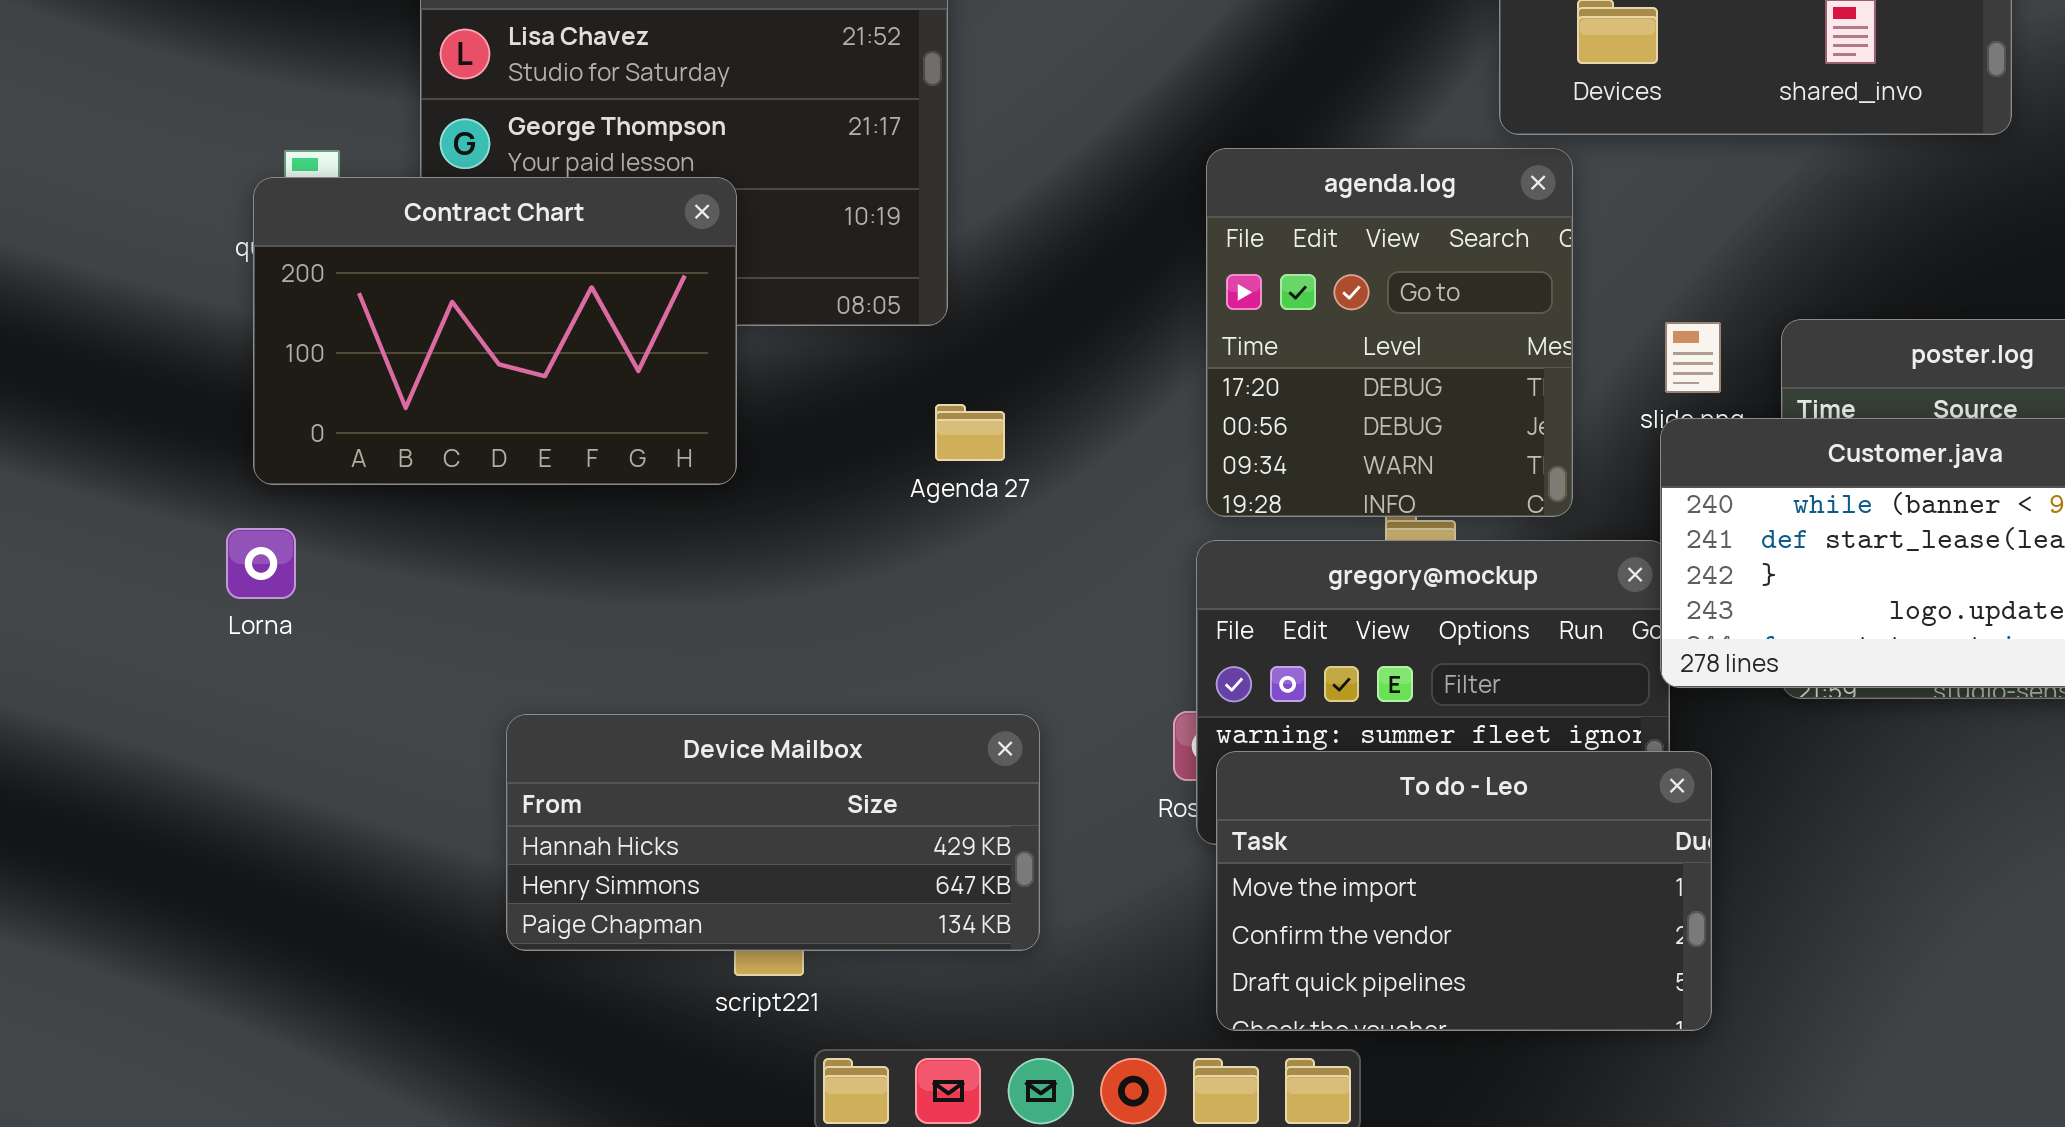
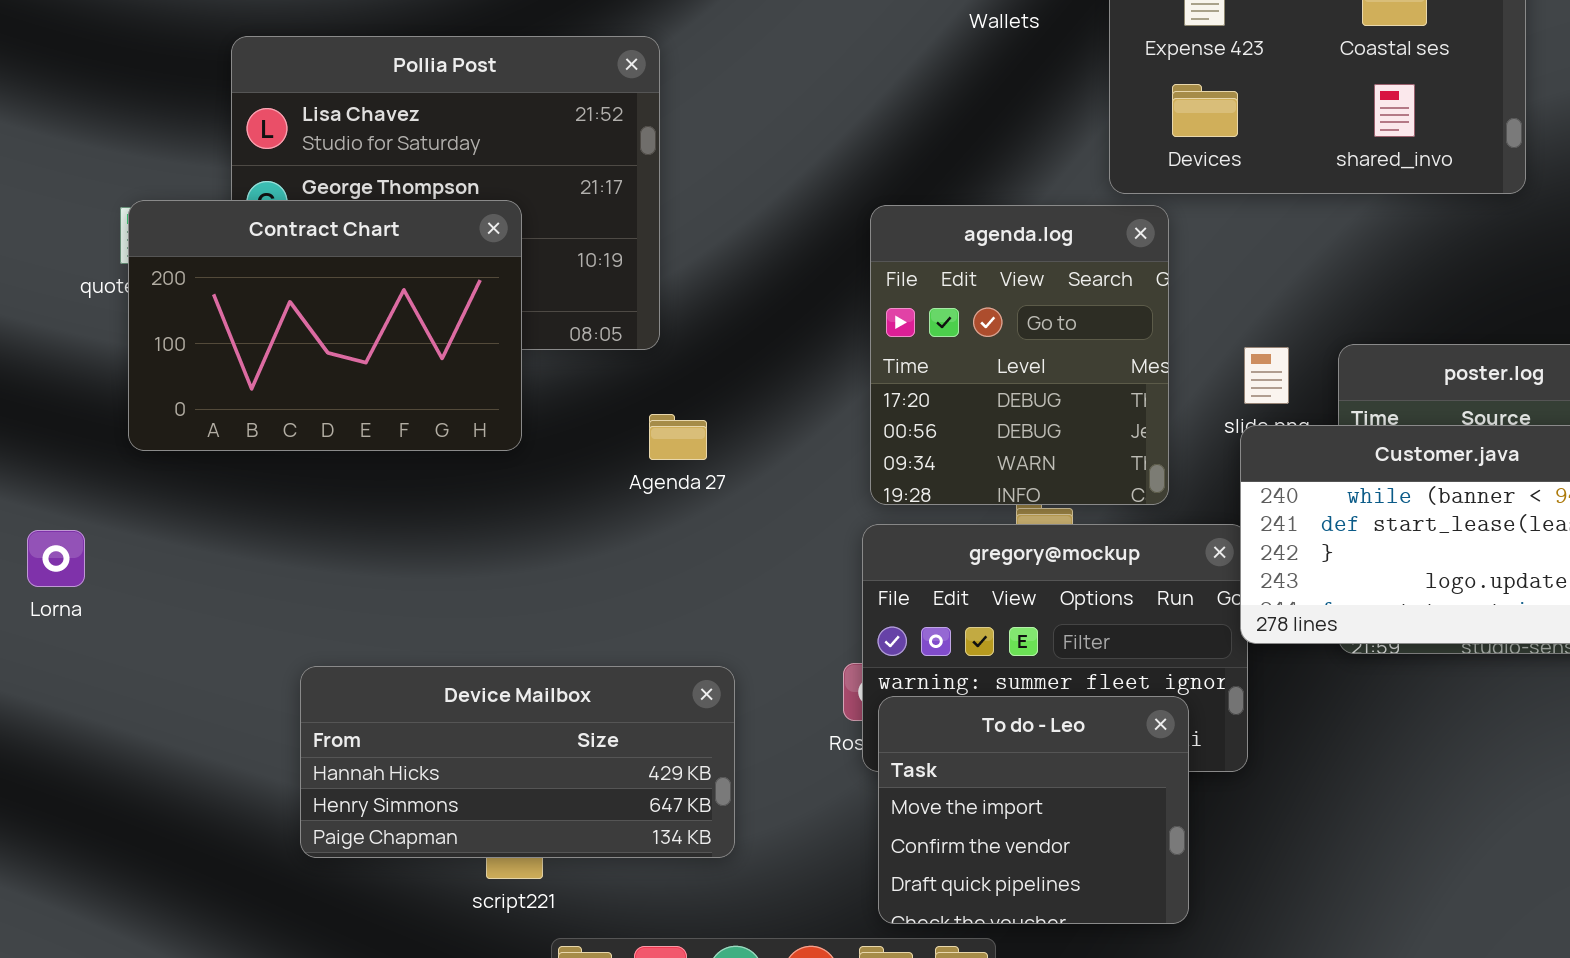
Contract Chart: [253,177,737,485] -> [128,200,522,451], moved
Lorna: [226,528,296,599] -> [27,530,85,587], moved
To do - Leo: [1216,751,1712,1031] -> [878,696,1189,924], resized

